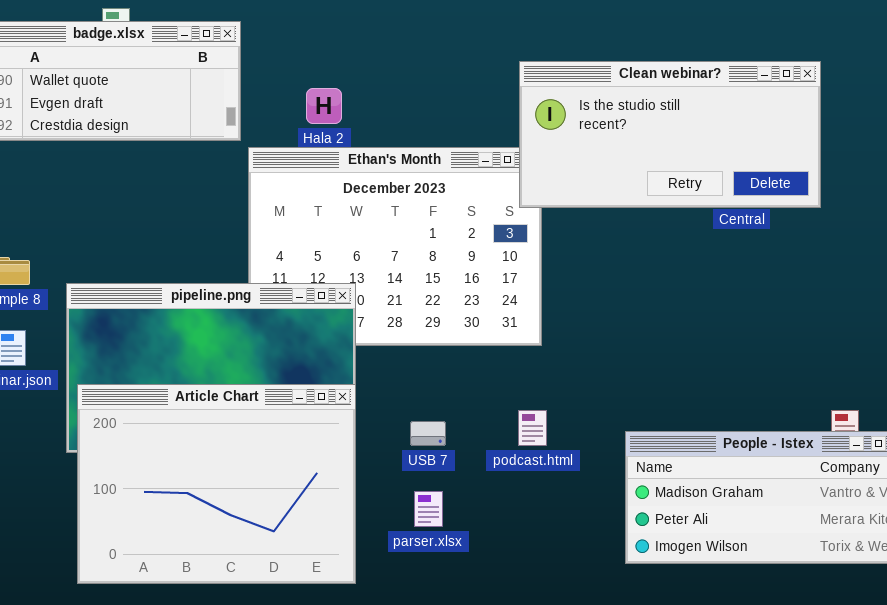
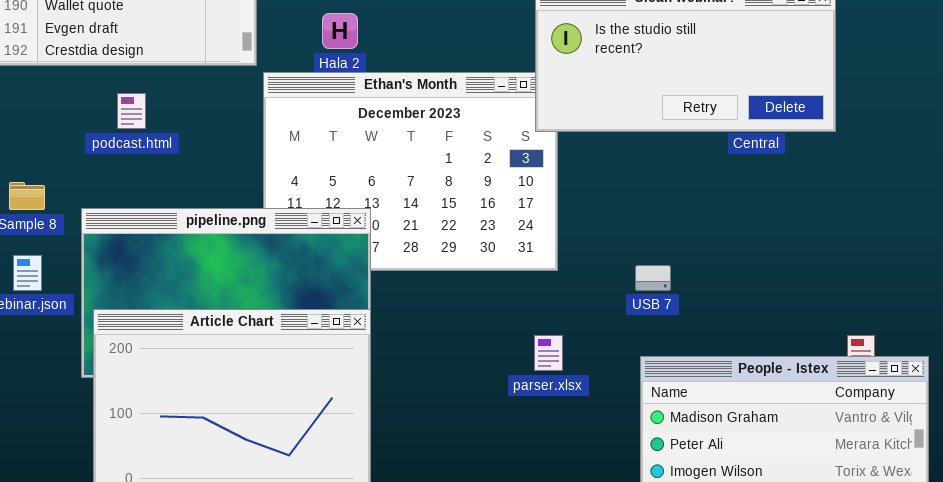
podcast.html: [518,410,547,446] -> [117,93,146,129], moved
USB 7: [410,421,446,446] -> [635,265,671,291], moved
parser.xlsx: [414,491,443,527] -> [534,335,563,371], moved

